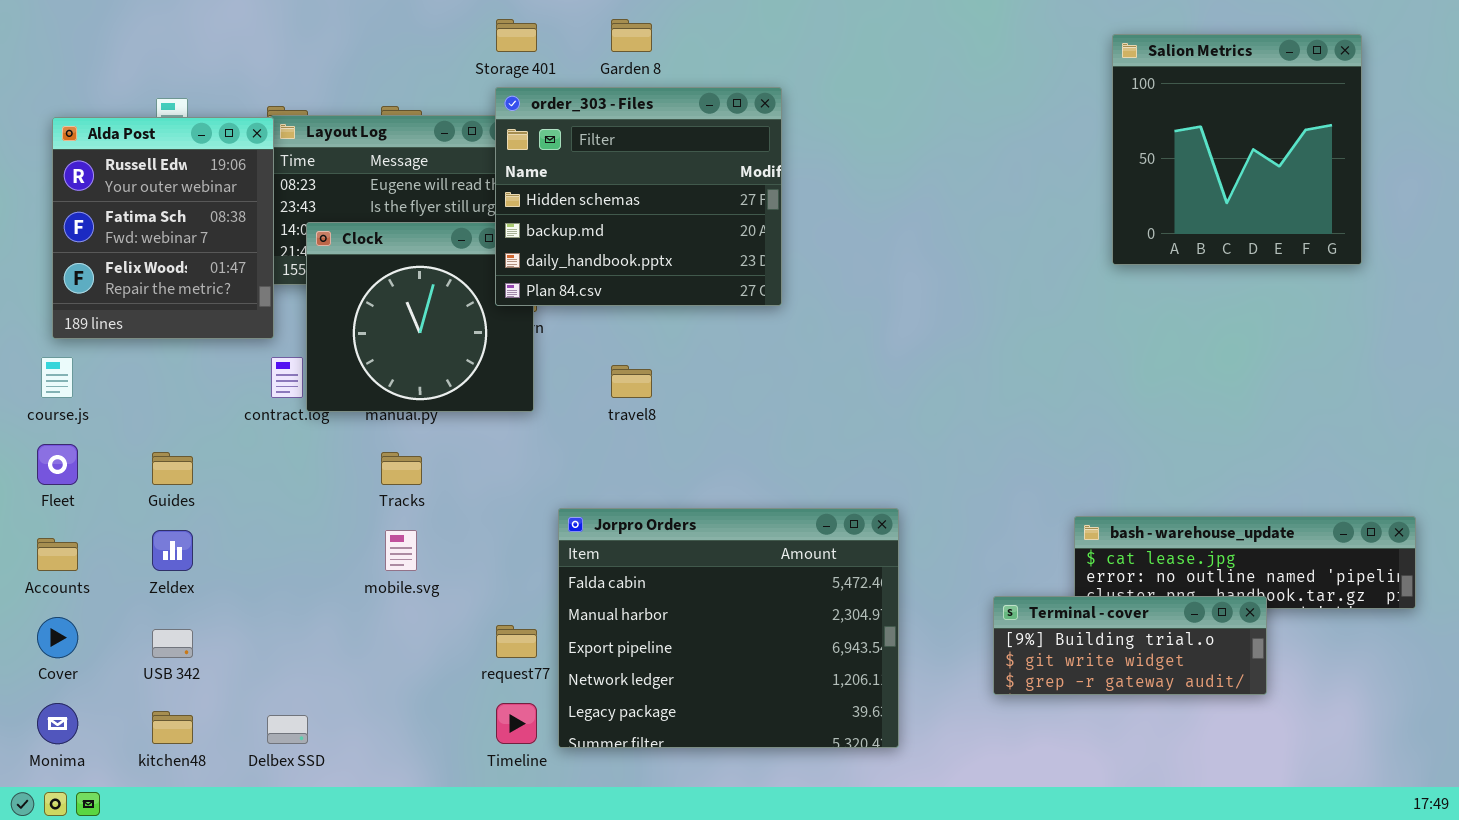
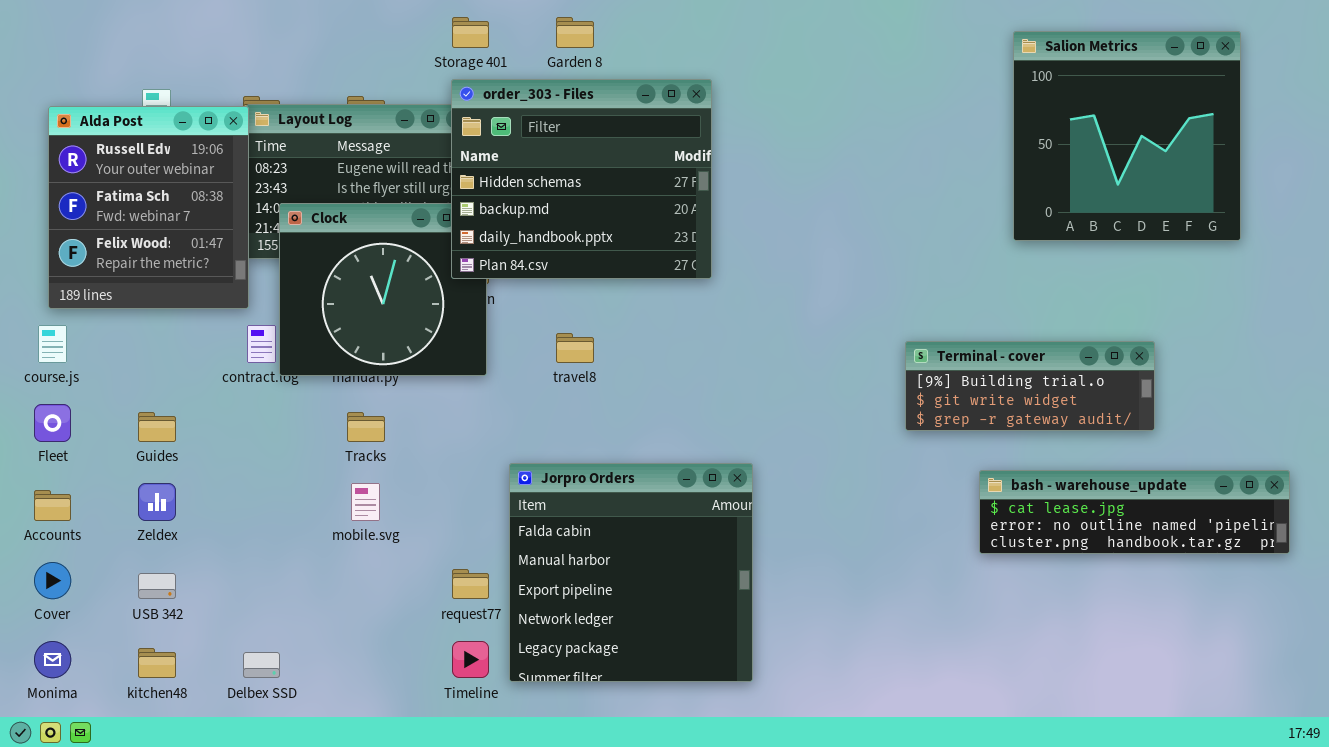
Jorpro Orders: [558,508,899,748] -> [509,463,753,682], resized
Terminal - cover: [993,596,1267,695] -> [905,341,1155,431], moved

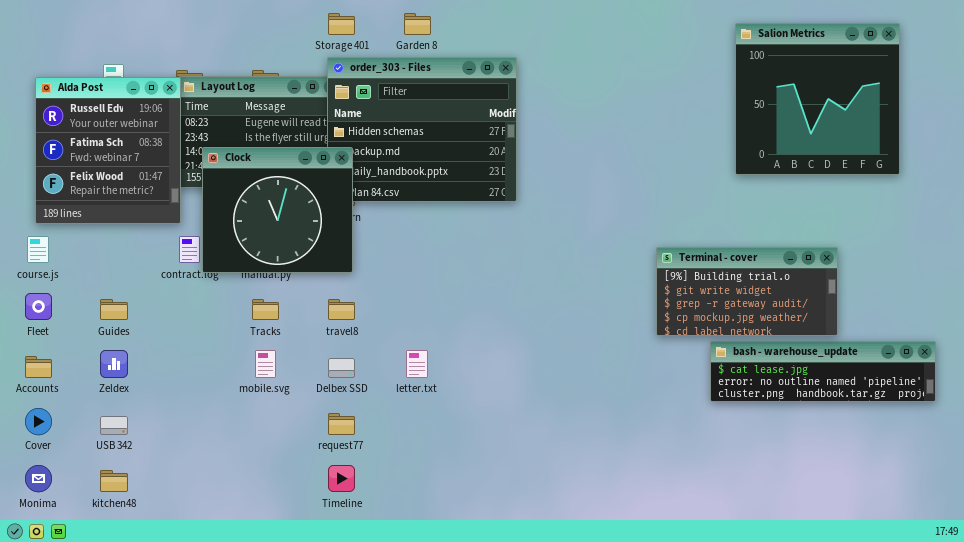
Clock: [279,203,487,376] -> [202,147,353,273], raised
travel8: [556,333,594,363] -> [328,299,355,320], moved
Terminal - cover: [905,341,1155,431] -> [656,247,838,336], resized
Jorpro Orders: [509,463,753,682] -> none, closed
Delbex SSD: [243,652,280,678] -> [328,358,355,378], moved

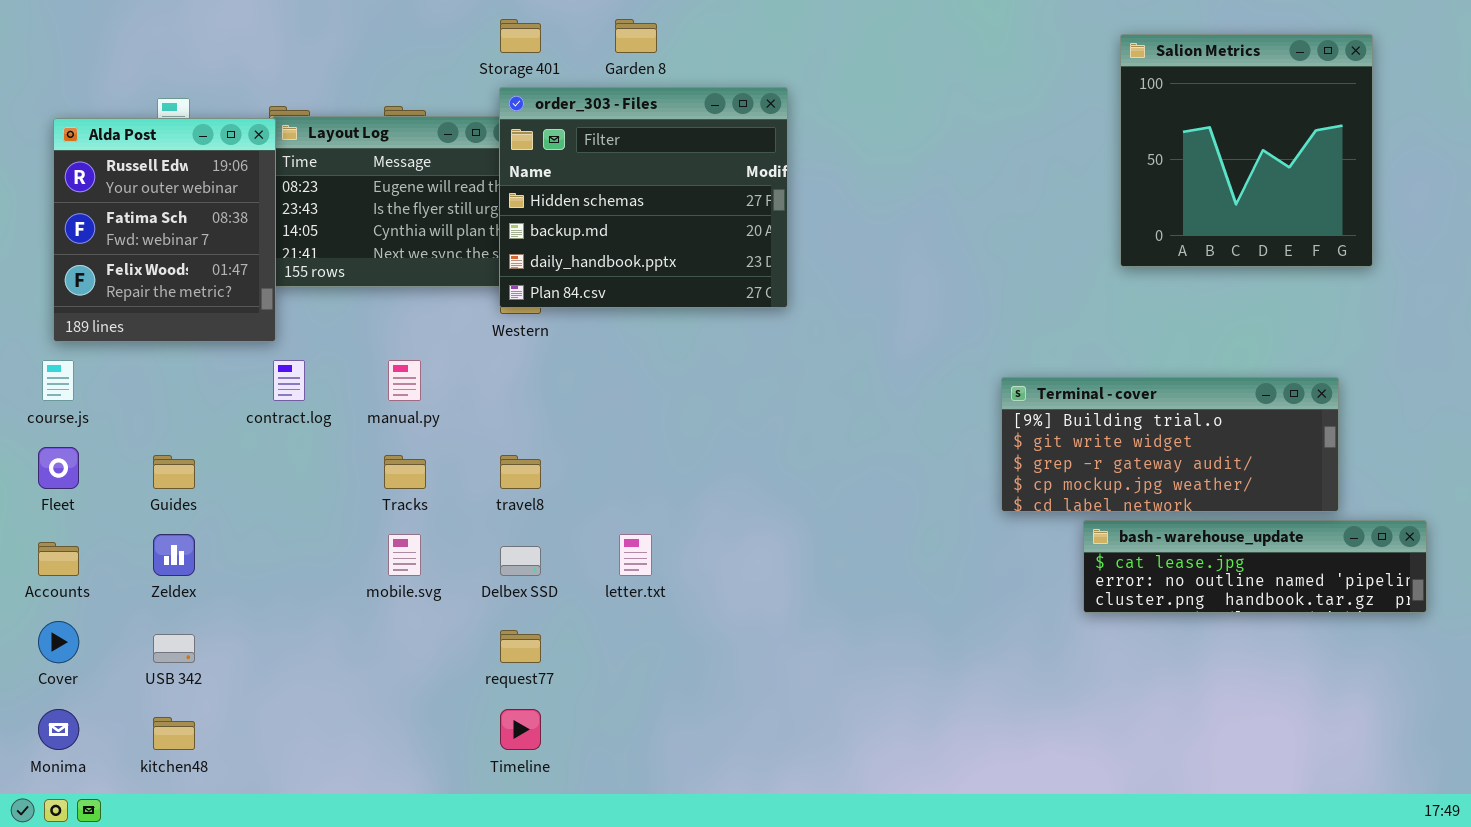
Clock: [202,147,353,273] -> none, closed
Terminal - cover: [656,247,838,336] -> [1001,377,1339,512], resized

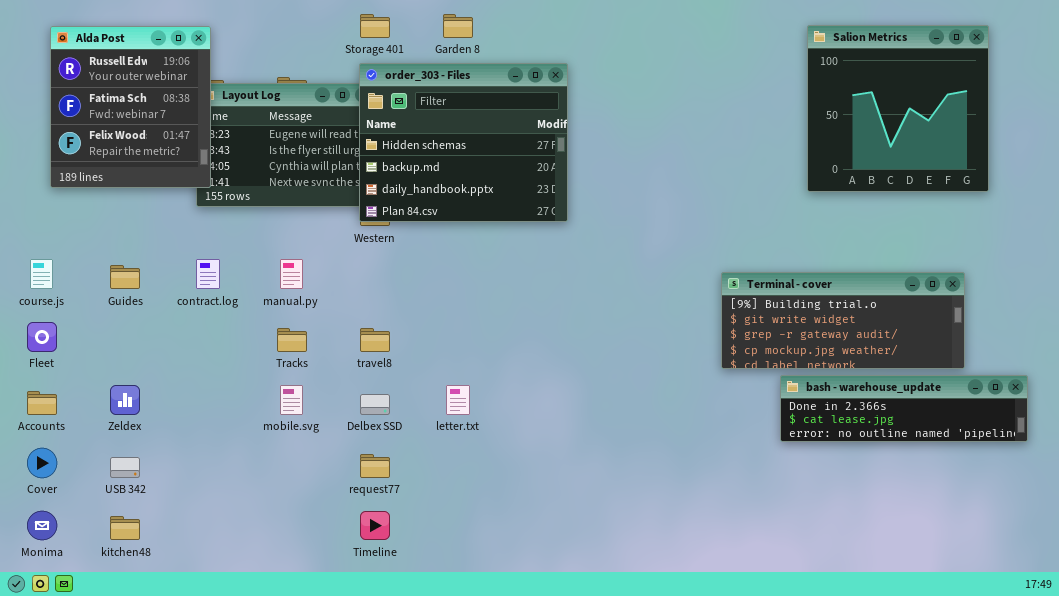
Alda Post: [53,118,276,342] -> [50,26,211,188], moved
Guides: [153,455,195,489] -> [110,265,140,289], moved
bash - warehouse_update: [1083,520,1427,613] -> [780,375,1028,442], scrolled up 1 row

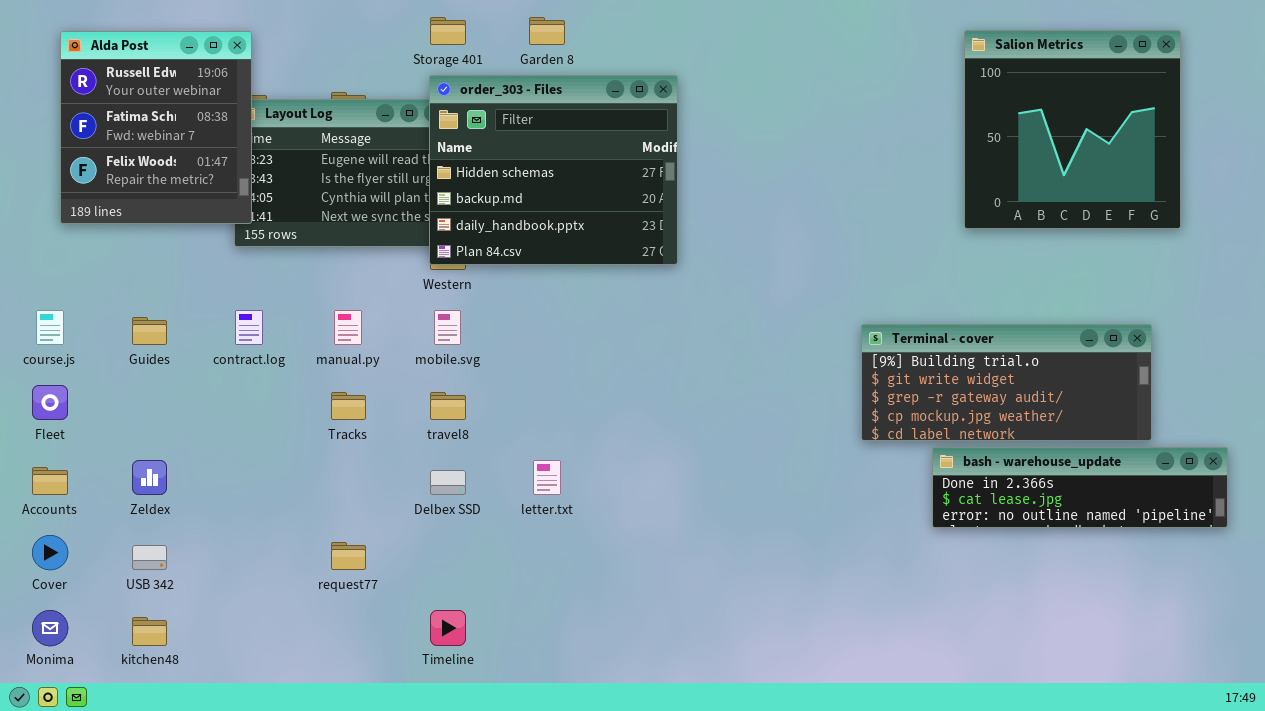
mobile.svg: [280,385,303,415] -> [434,310,461,345], moved
request77: [360,454,390,478] -> [331,542,366,570], moved

